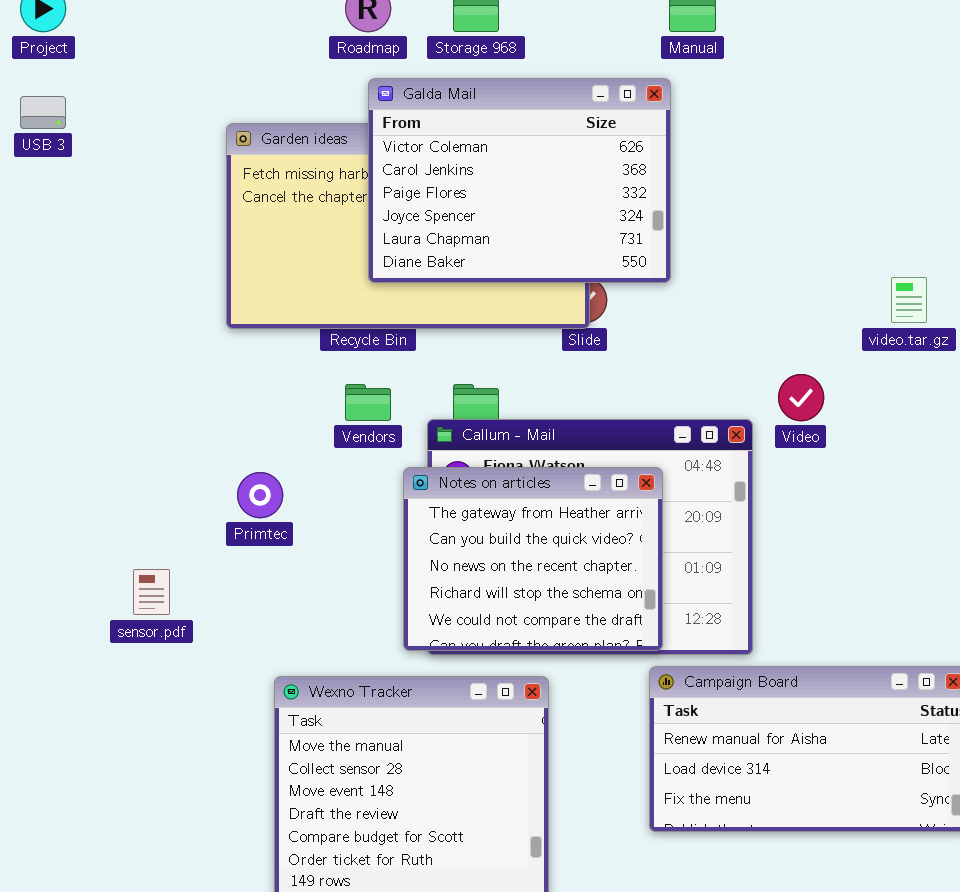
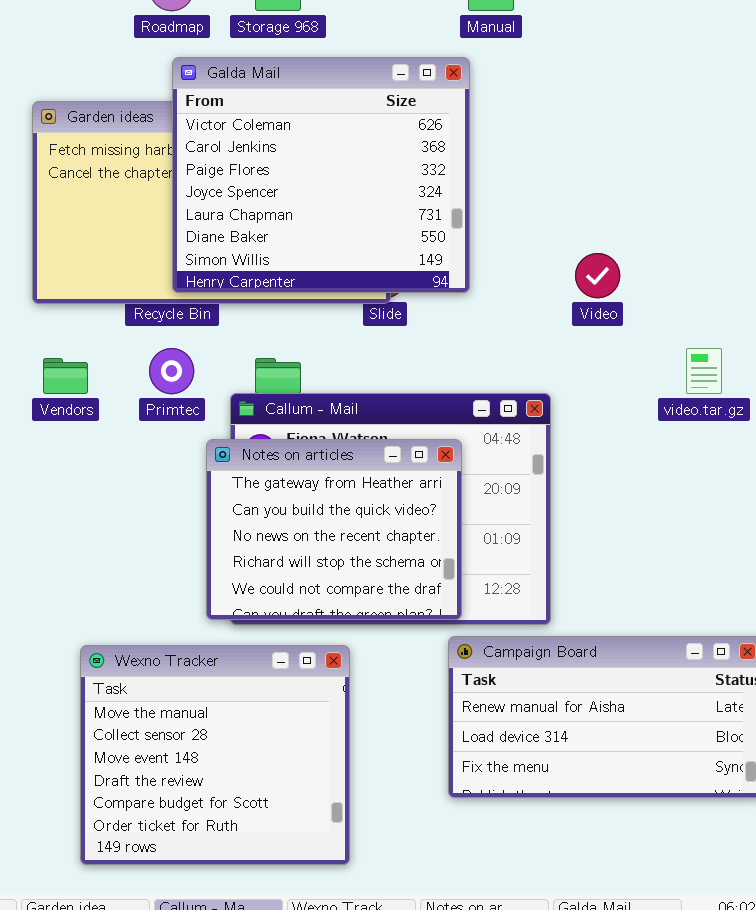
Galda Mail: [368,78,671,283] -> [172,57,470,293], resized
video.tar.gz: [891,277,927,323] -> [686,348,722,394], moved
Video: [778,374,824,421] -> [575,253,620,298], moved
Vendors: [345,384,391,421] -> [43,358,88,394], moved
Primtec: [237,472,283,518] -> [149,348,194,394], moved

